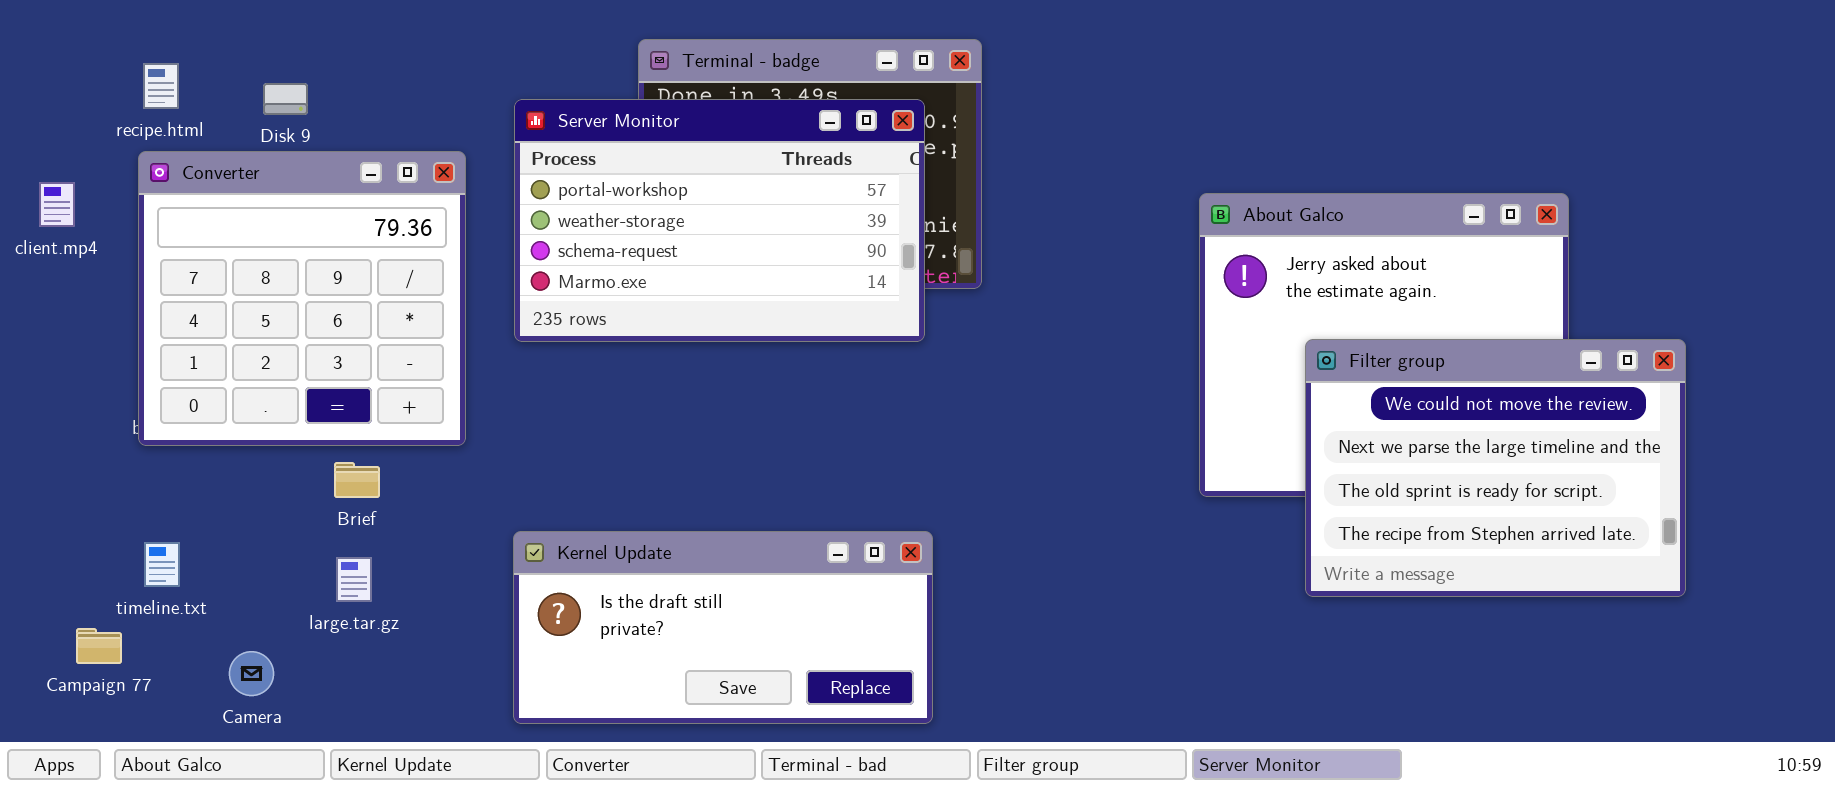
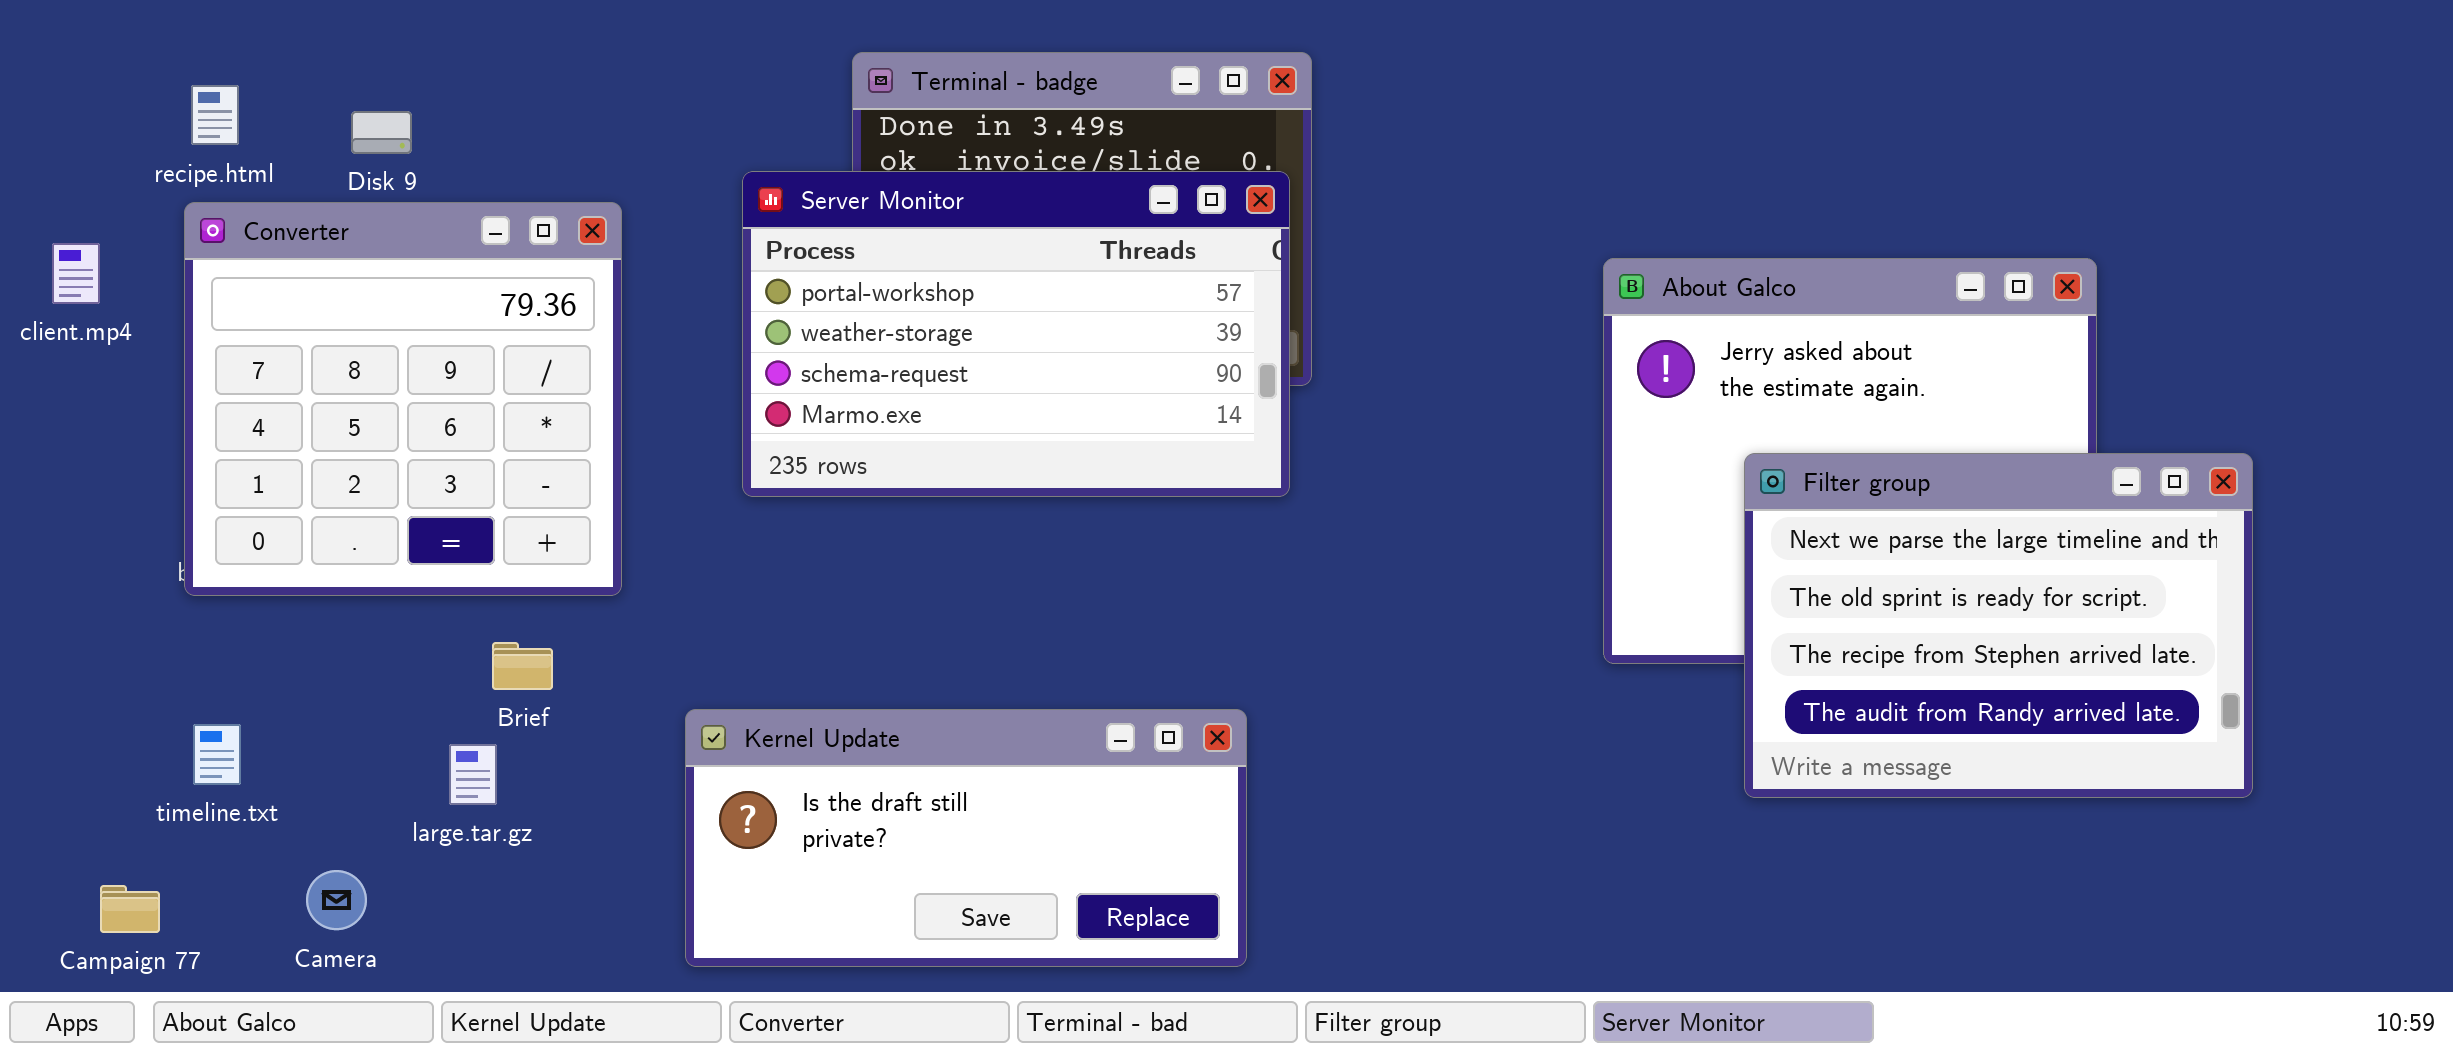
Server Monitor: [514,99,925,342] -> [742,171,1290,497], moved
Filter group: [1305,339,1686,597] -> [1744,453,2253,798], scrolled down 1 row
Brief: [334,462,380,498] -> [492,642,553,690], moved
Campaign 77: [76,628,122,664] -> [100,885,160,933], moved

